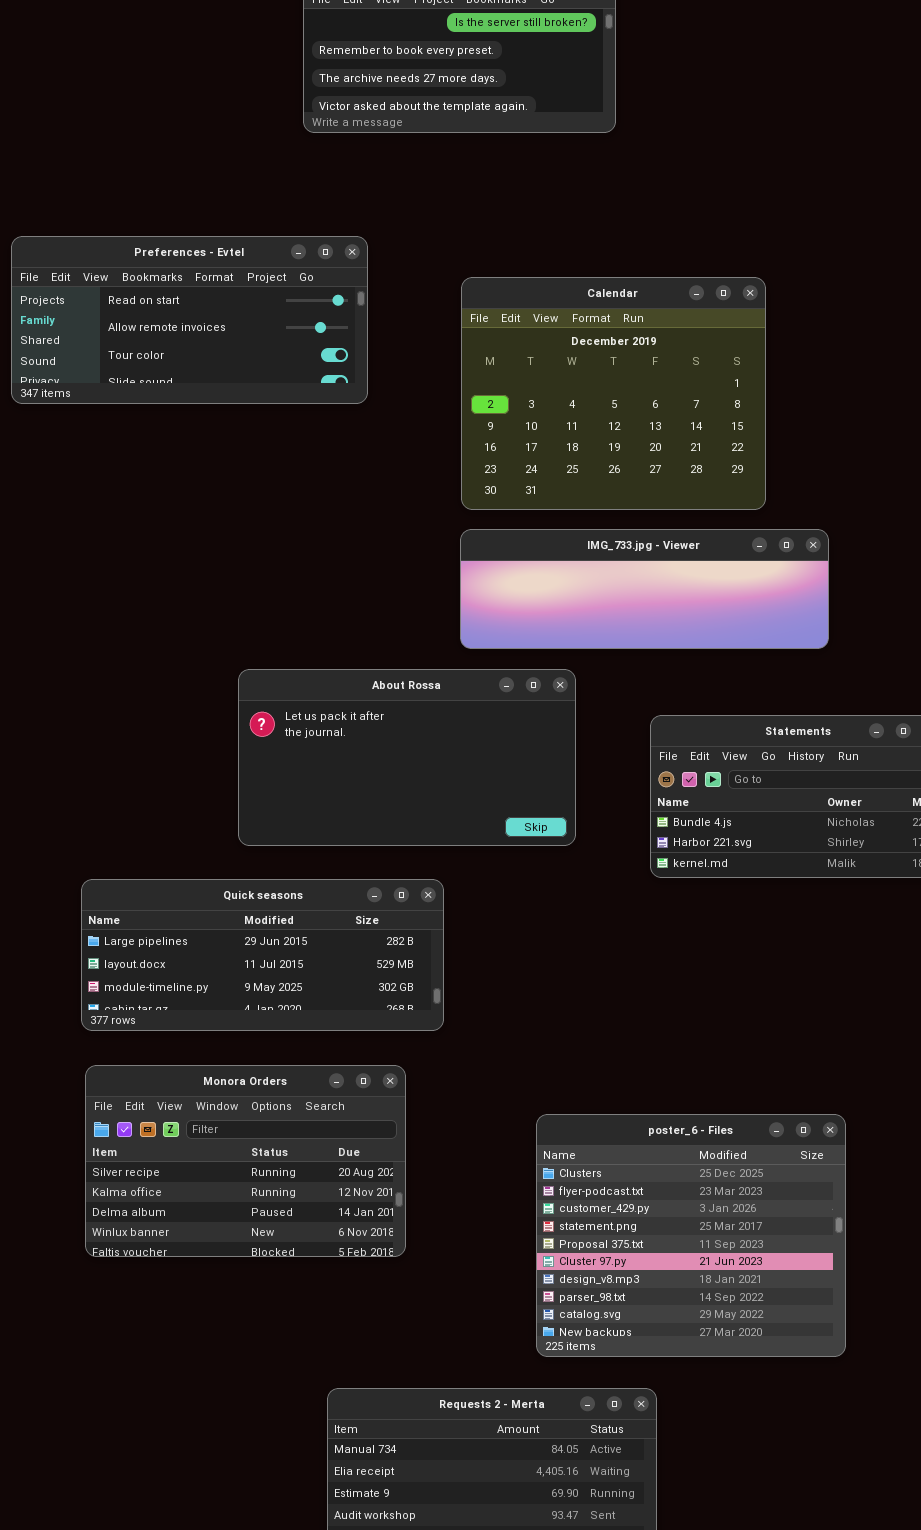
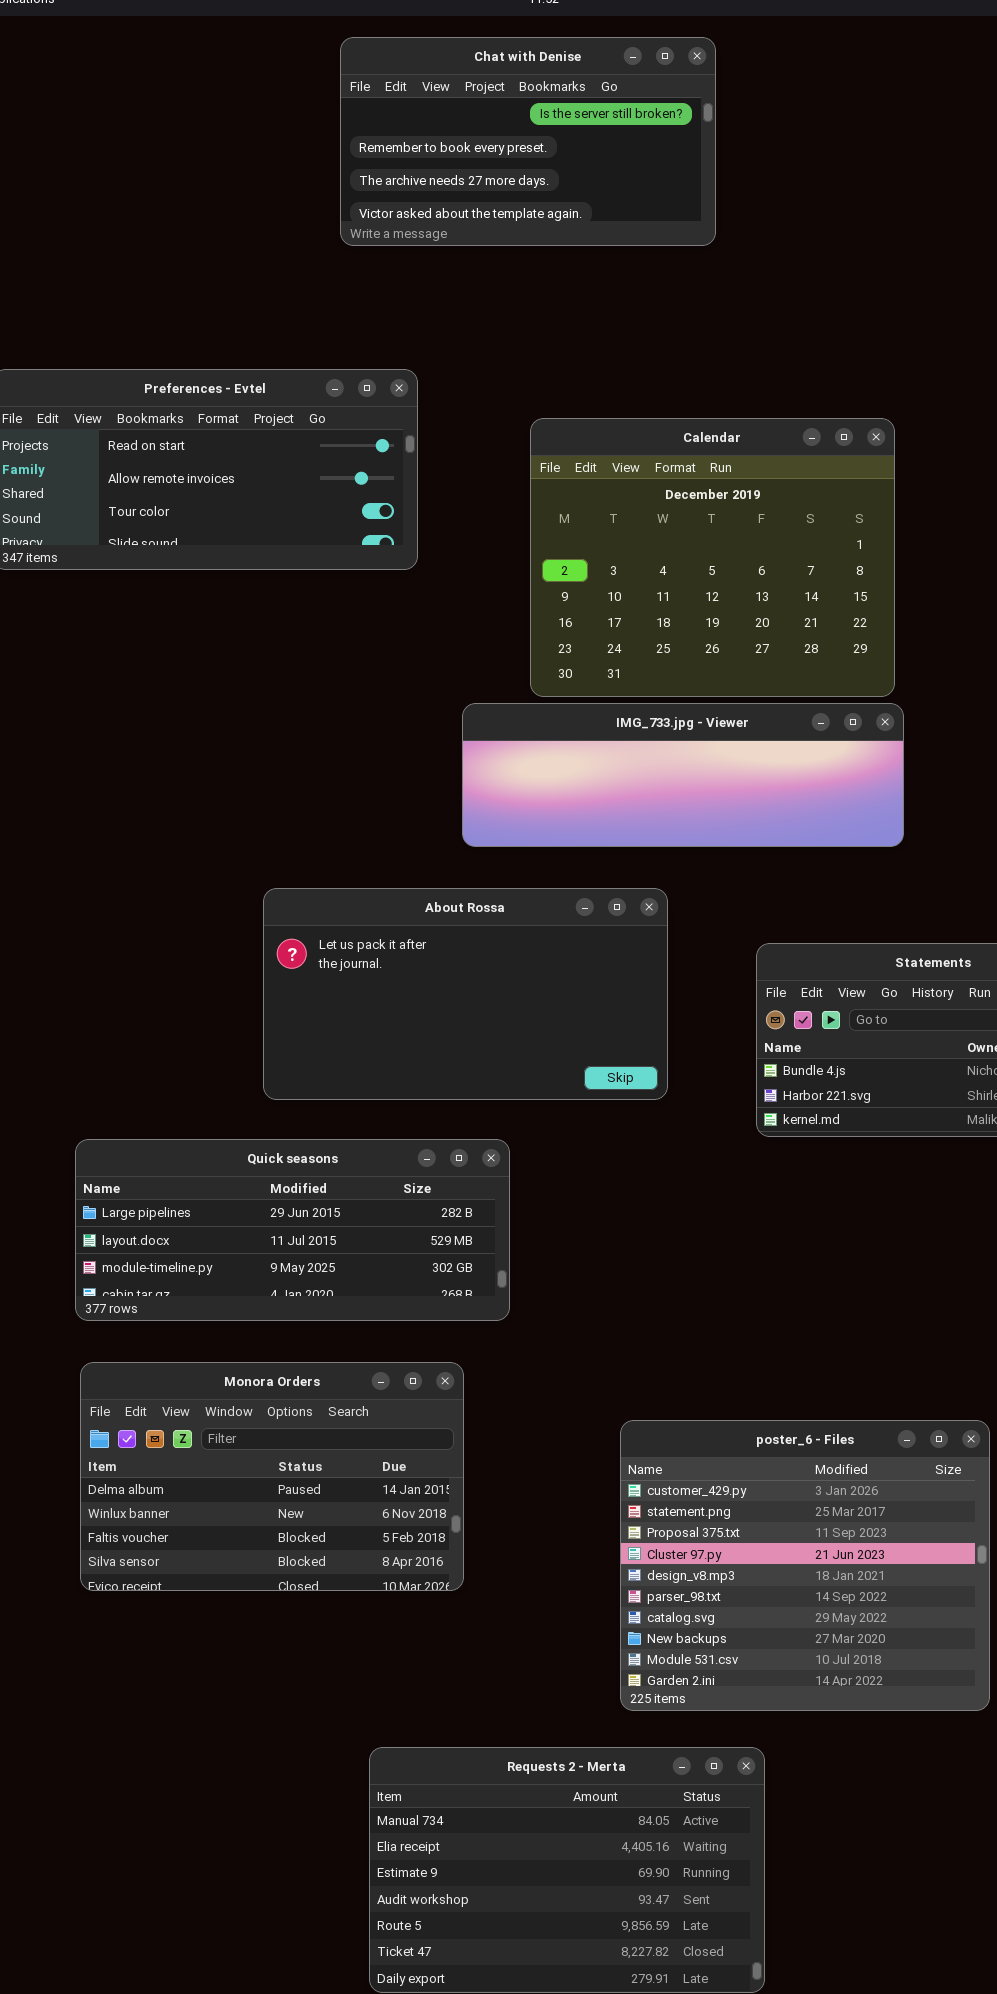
IMG_733.jpg - Viewer: [460,529,829,649] -> [462,703,904,847], moved
Monora Orders: [85,1065,406,1257] -> [80,1362,464,1591], scrolled down 2 rows
poster_6 - Files: [536,1114,846,1357] -> [620,1420,990,1711], scrolled down 2 rows

